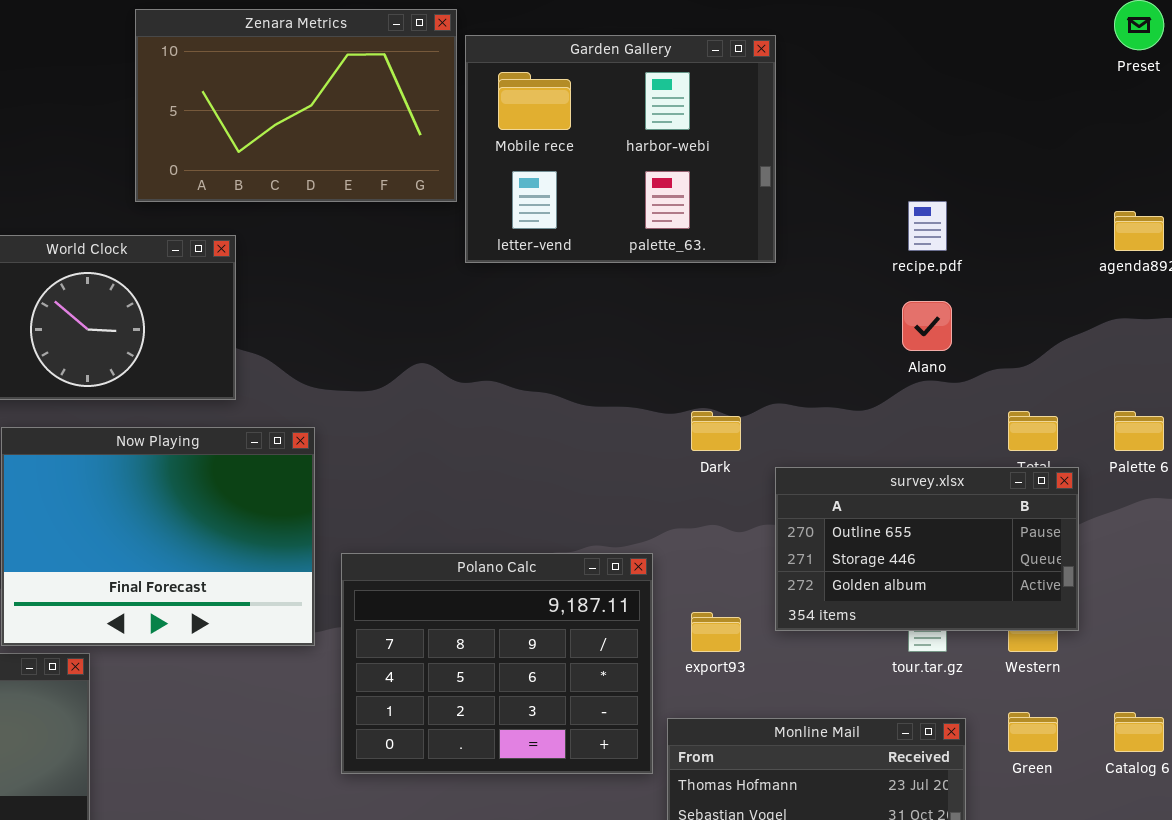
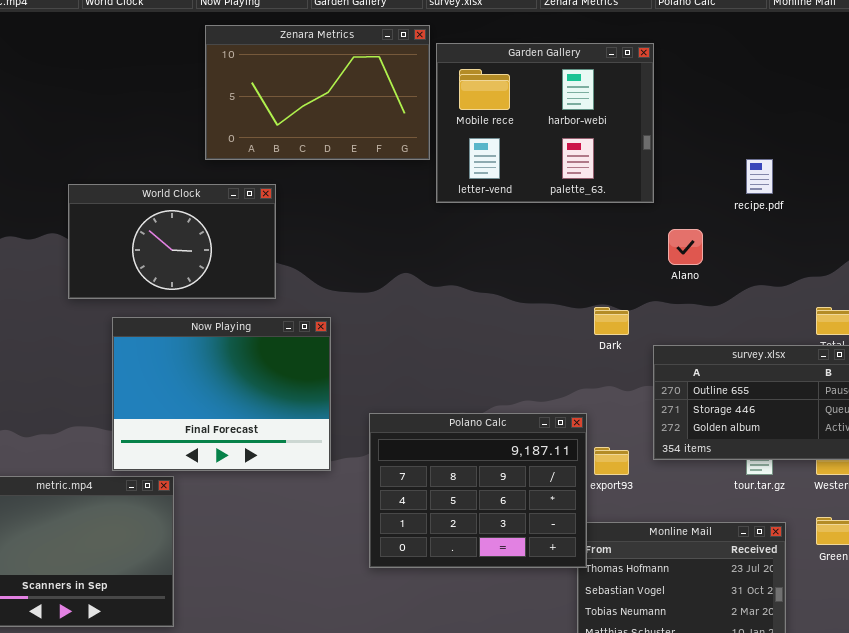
Alano: [902,301,952,351] -> [668,229,703,265], moved
Polano Calc: [341,553,653,774] -> [369,413,587,568], moved

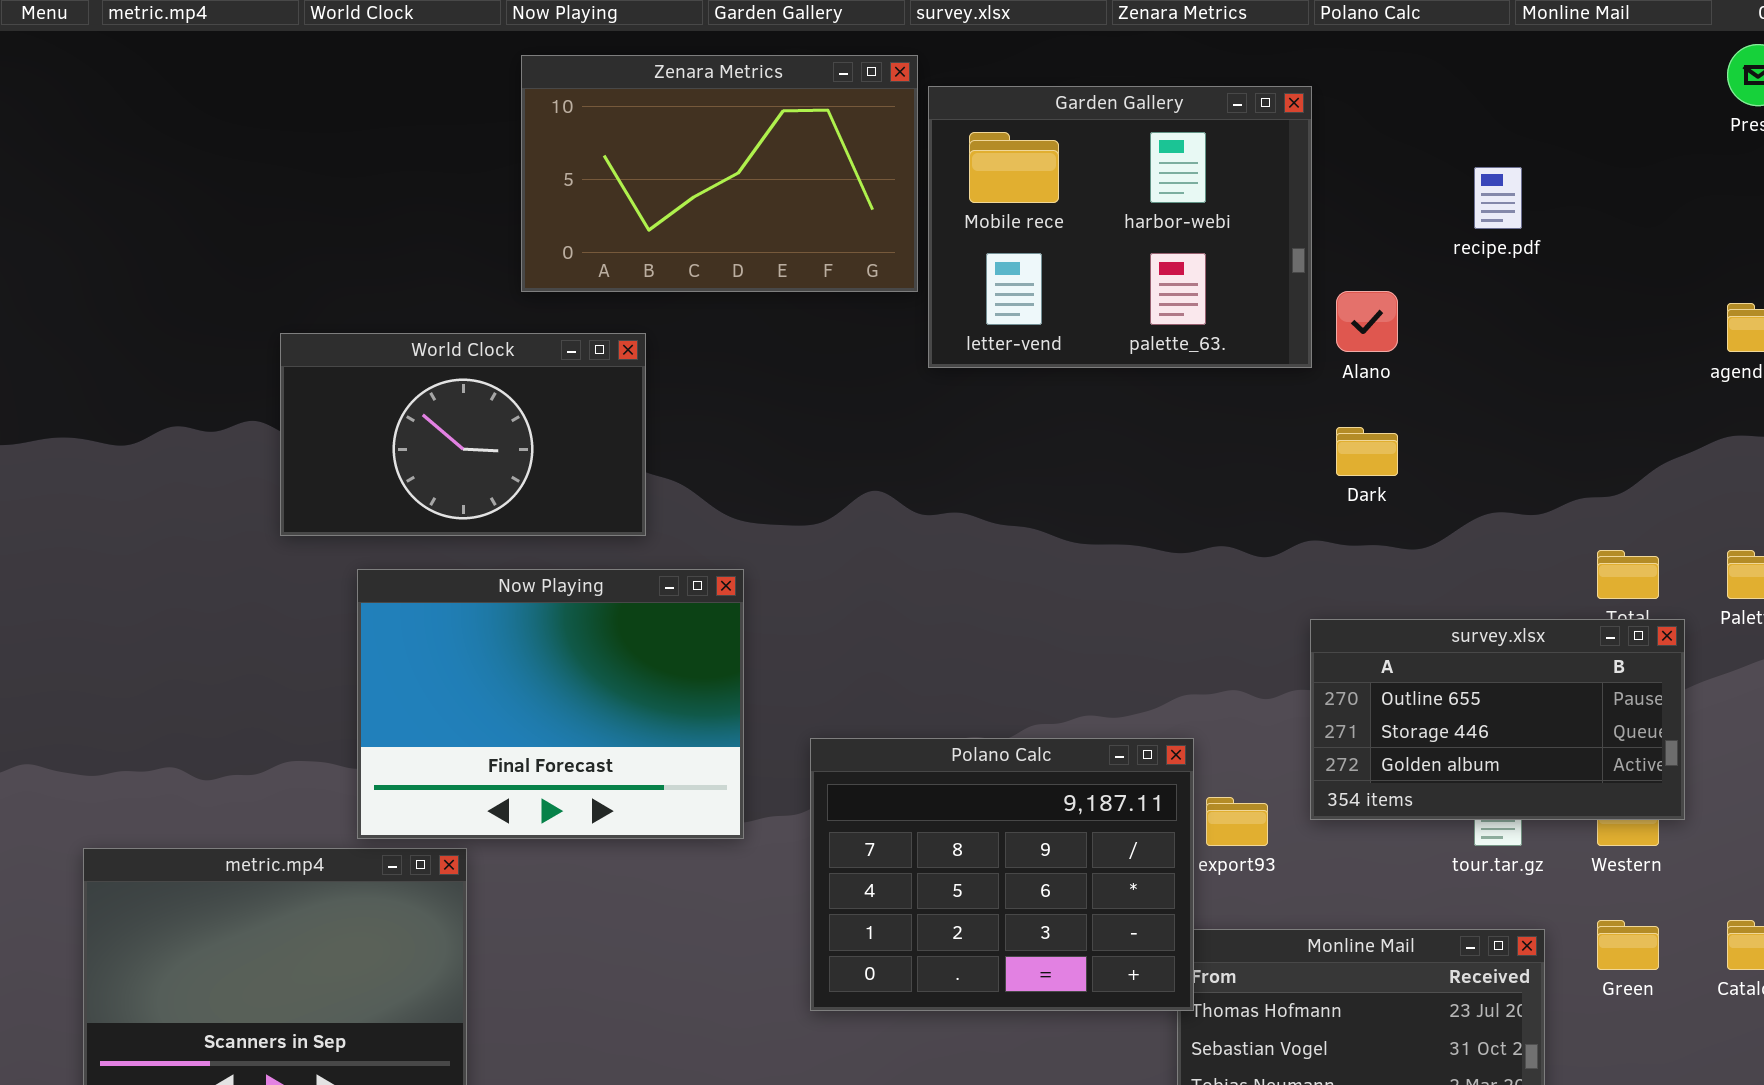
recipe.pdf: [746,159,773,194] -> [1474,167,1522,229], moved
Alano: [668,229,703,265] -> [1336,291,1398,352], moved
Dark: [594,307,629,335] -> [1336,427,1398,476], moved

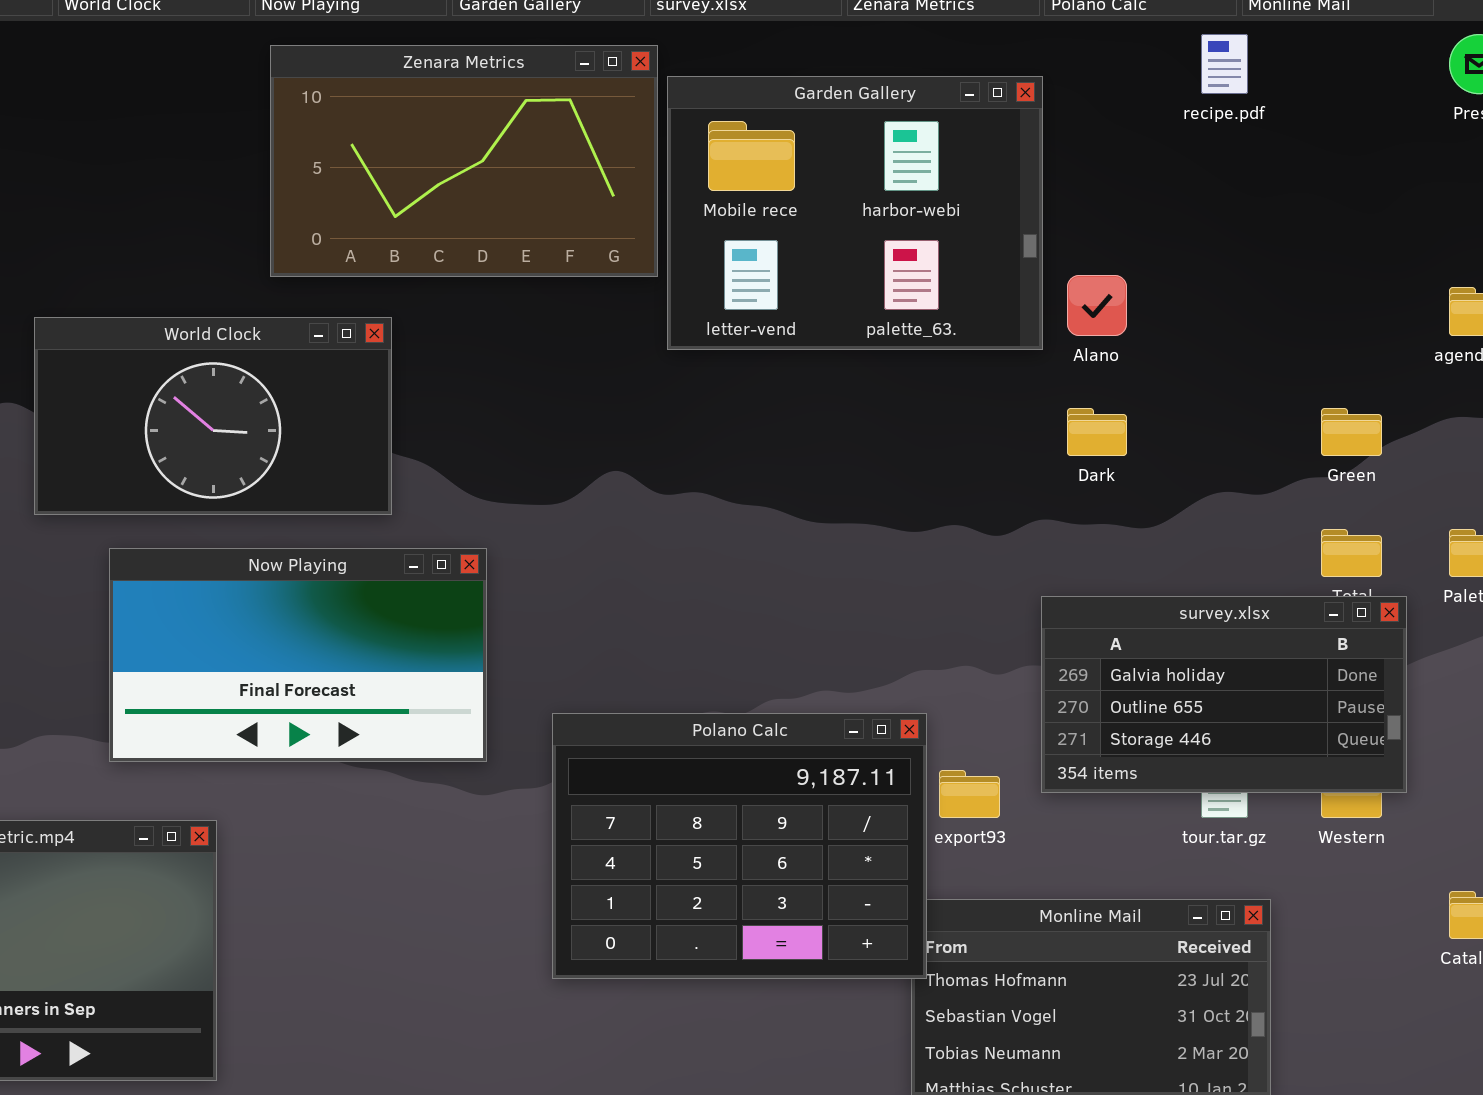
recipe.pdf: [1474,167,1522,229] -> [1201,34,1248,94], moved
Now Playing: [357,569,744,839] -> [109,548,487,762], resized
survey.xlsx: [1310,619,1685,820] -> [1041,596,1407,793], scrolled up 1 row
Green: [1597,920,1659,970] -> [1321,408,1382,456], moved

